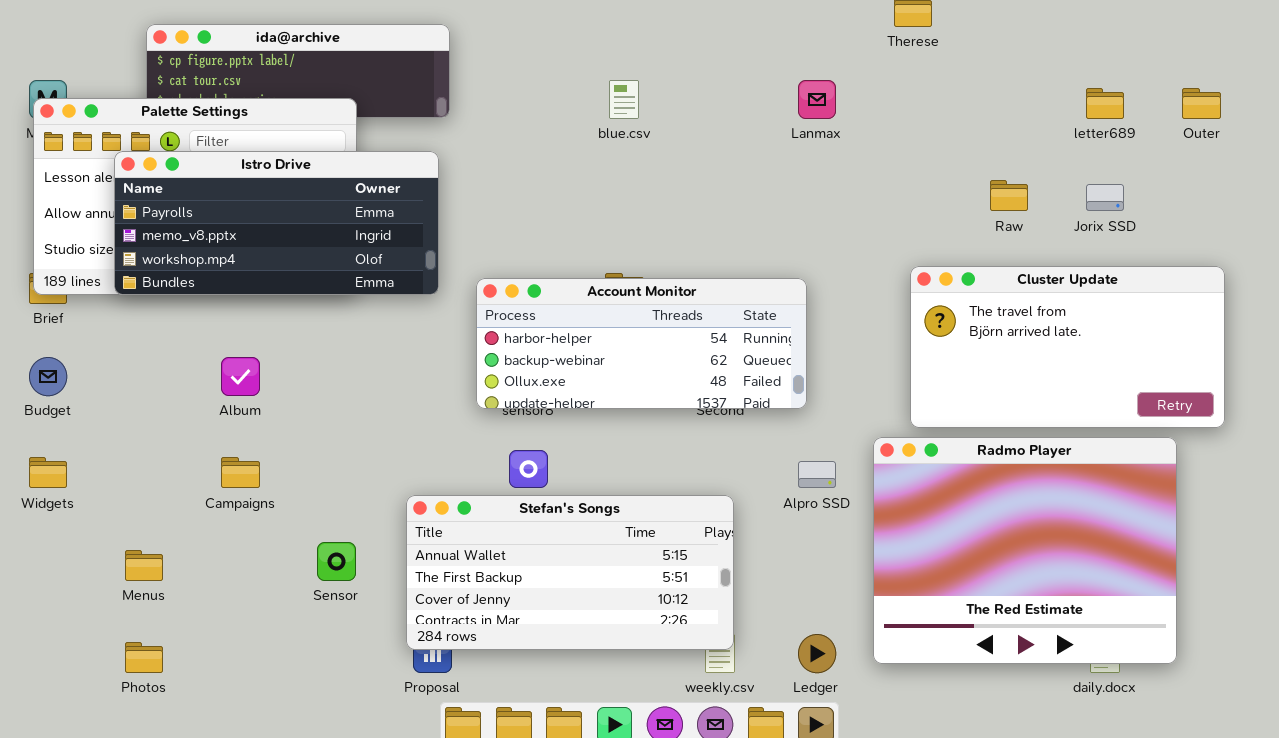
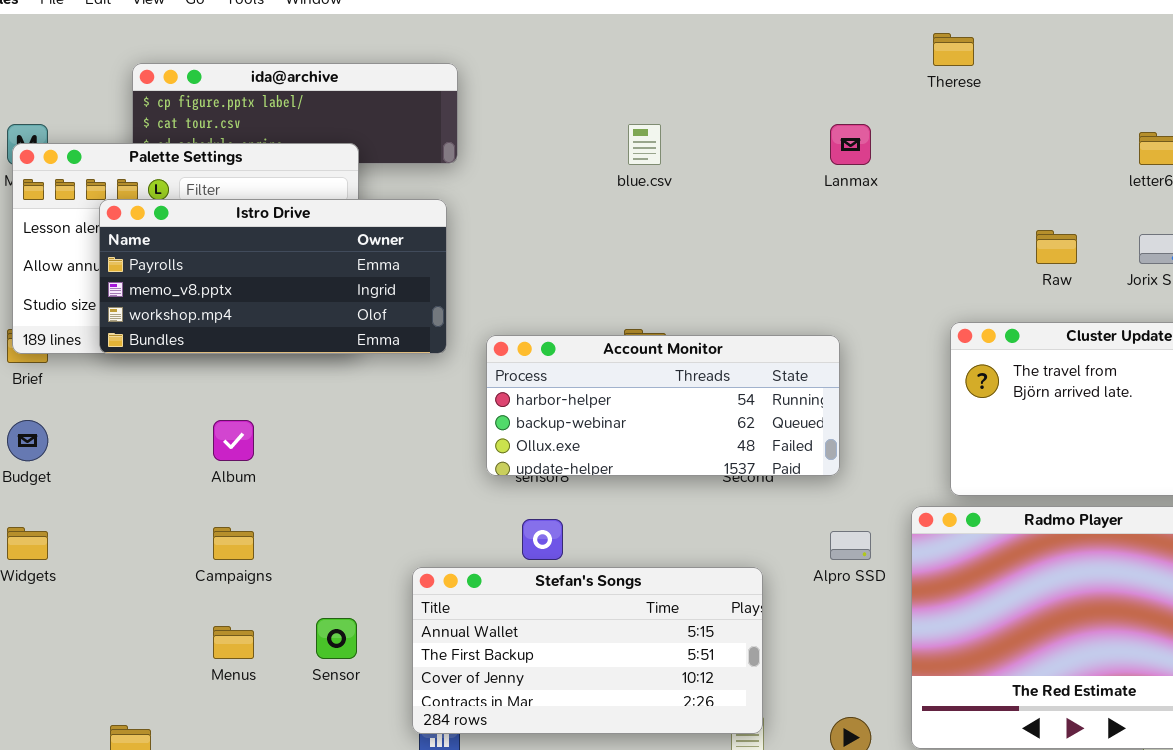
Menus: [125,550,163,581] -> [213,626,254,659], moved

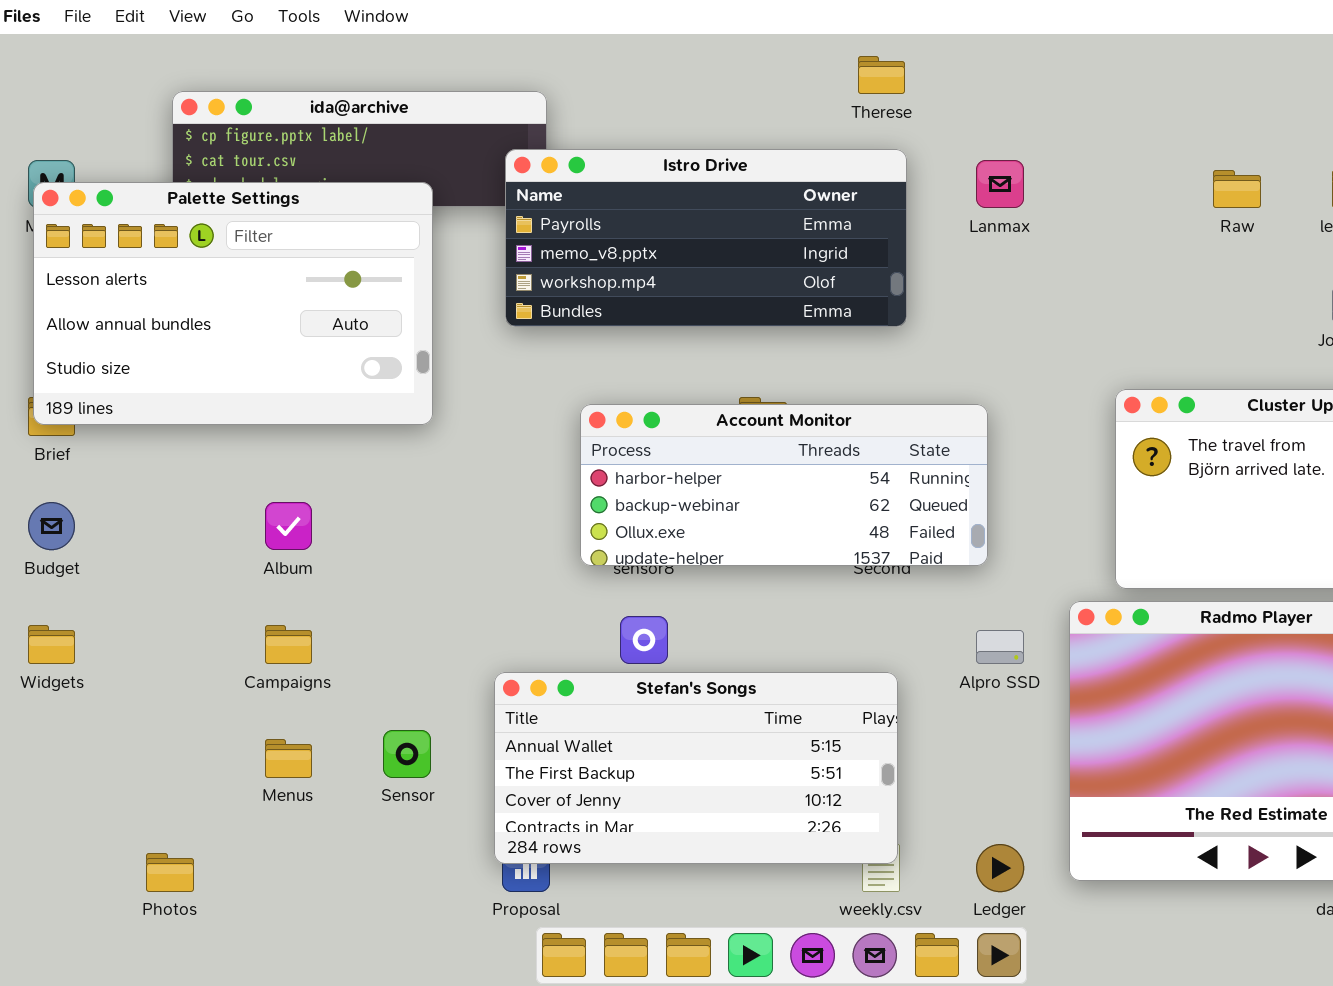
Therese: [933,33,974,66] -> [858,56,905,94], moved
Istro Drive: [99,199,447,354] -> [505,149,907,327], moved
Raw: [1036,230,1077,264] -> [1213,170,1261,208], moved

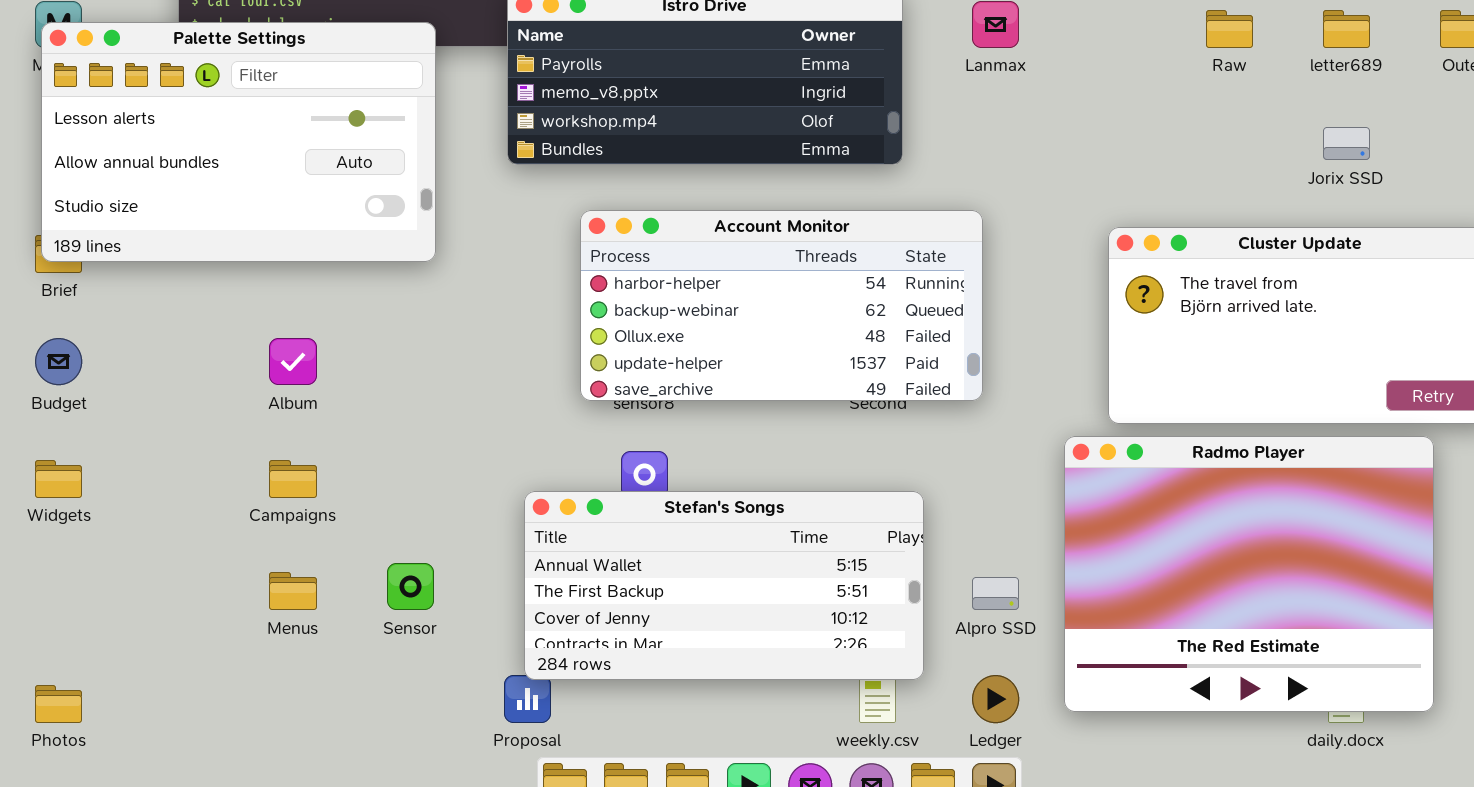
Account Monitor: [580,404,988,566] -> [580,210,983,401], resized
Alpro SSD: [976,630,1024,664] -> [972,577,1019,610], moved
Stefan's Songs: [494,672,898,864] -> [524,491,924,680], moved
Photos: [146,853,194,892] -> [35,685,82,723], moved

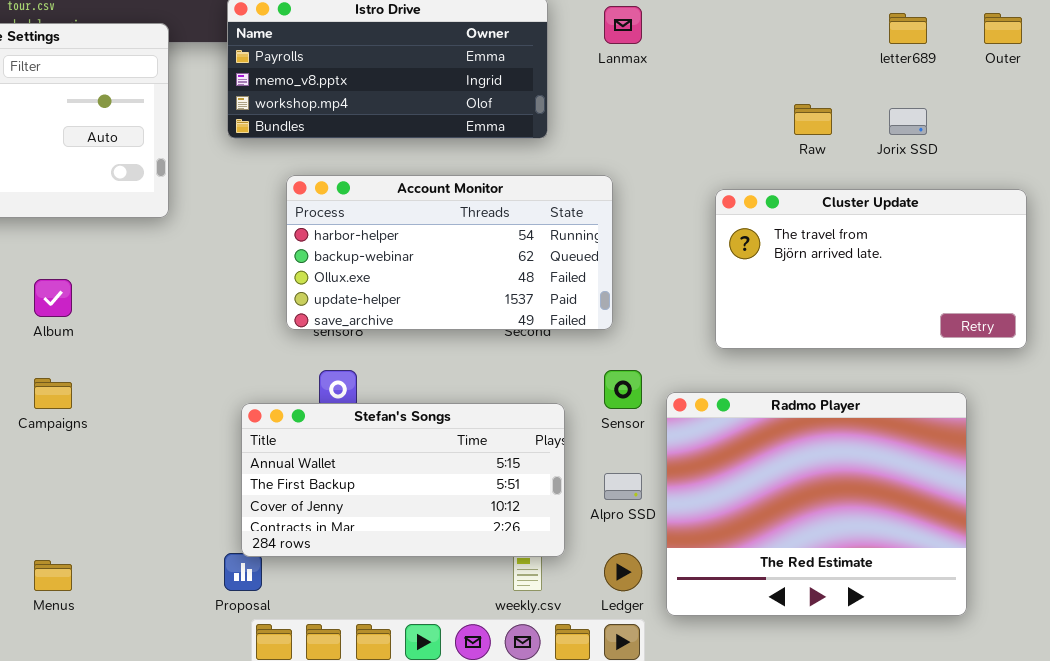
Raw: [1206,10,1253,48] -> [794,104,832,135], moved
Radmo Player: [1064,436,1434,712] -> [666,392,967,616], moved
Sensor: [387,563,434,610] -> [604,370,642,409], moved
Menus: [269,572,317,610] -> [34,560,72,591], moved

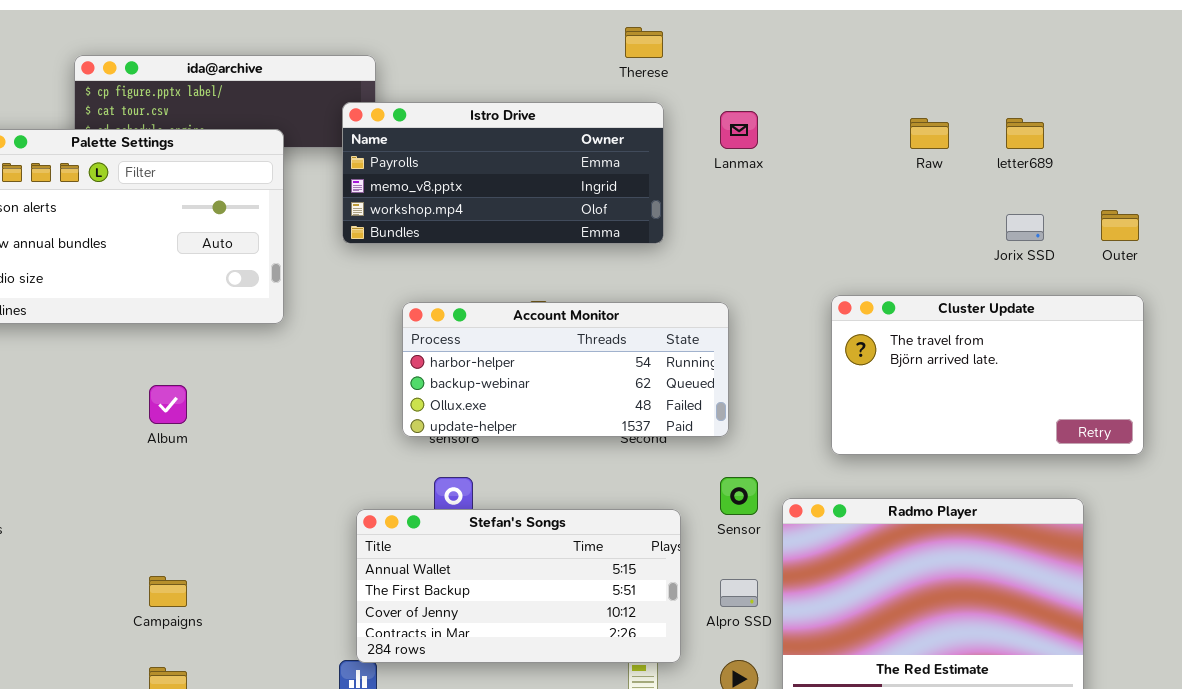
Outer: [984,13,1022,44] -> [1101,210,1139,241], moved
Raw: [794,104,832,135] -> [910,118,949,149], moved
Account Monitor: [286,175,613,330] -> [402,302,729,437], resized
Campaigns: [34,378,72,409] -> [149,576,187,607], moved

